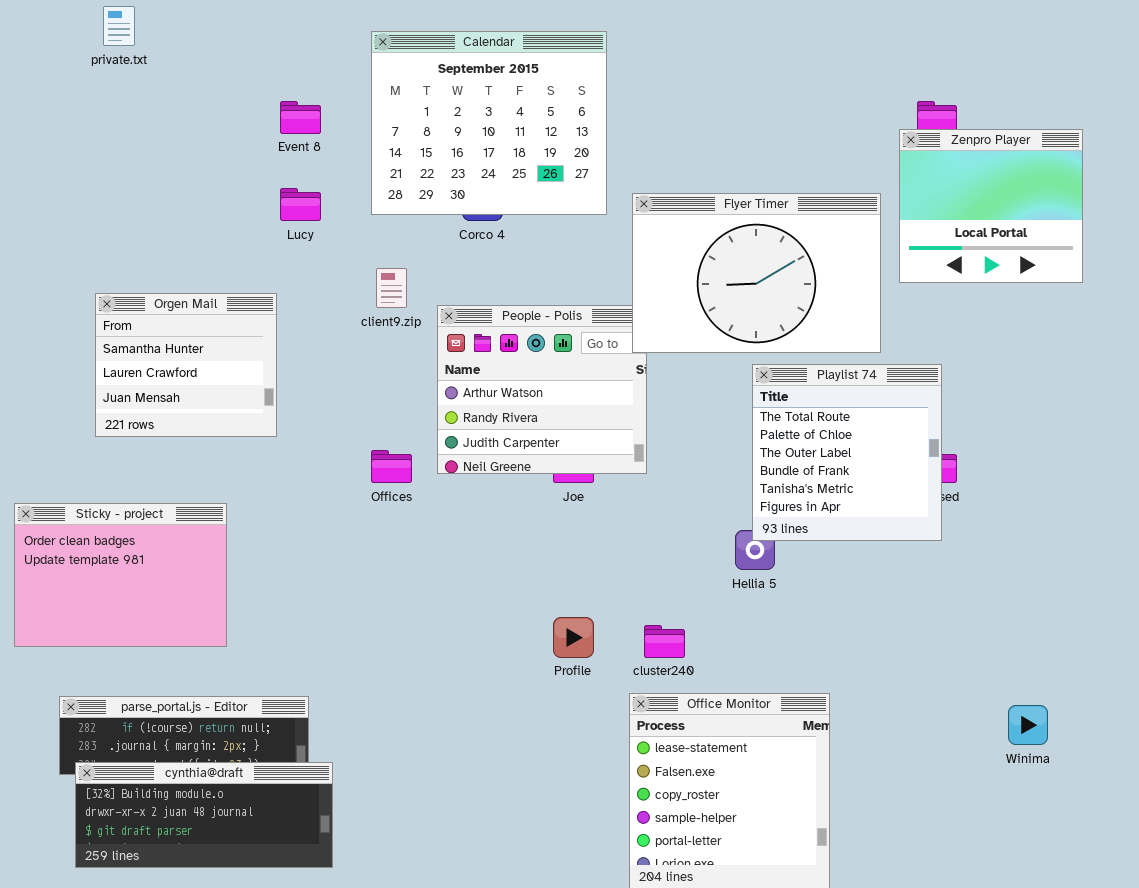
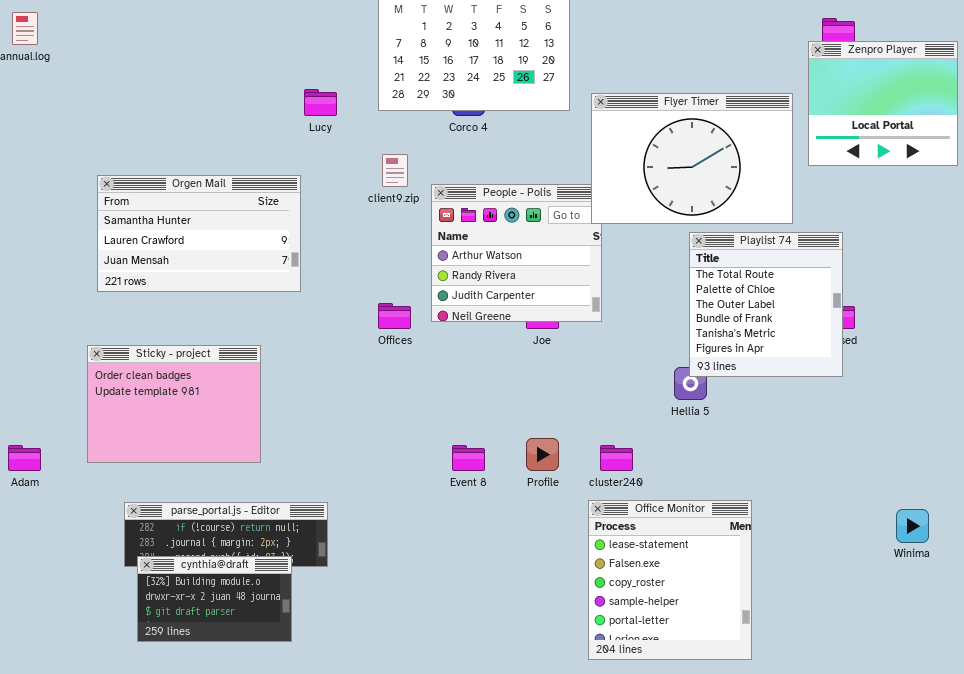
Event 8: [280,101,321,134] -> [452,445,485,471], moved
Orgen Mail: [95,293,277,437] -> [97,175,301,292], resized
cynthia@draft: [75,762,333,868] -> [137,556,292,642], resized

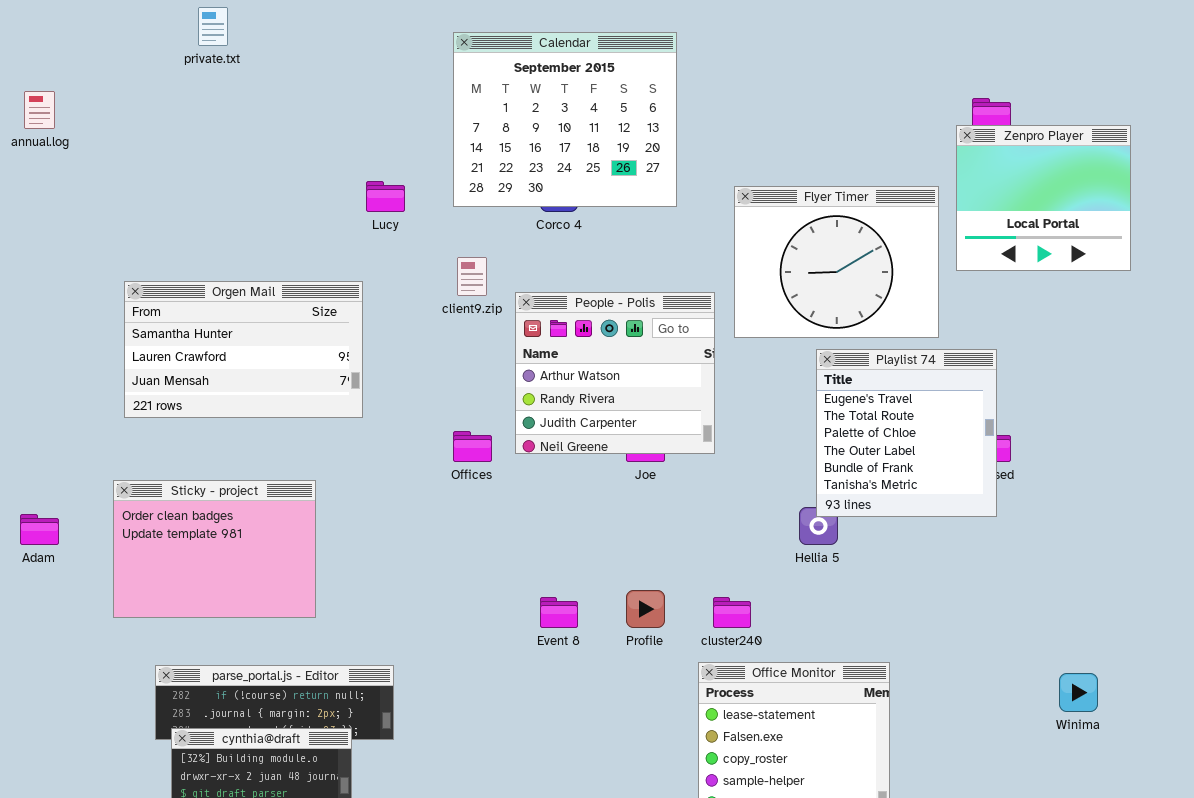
Flyer Timer: [591,93,793,224] -> [734,186,939,338], resized
Playlist 74: [689,232,843,377] -> [816,349,997,517], scrolled up 1 row
Adam: [8,445,41,471] -> [20,514,59,545], moved

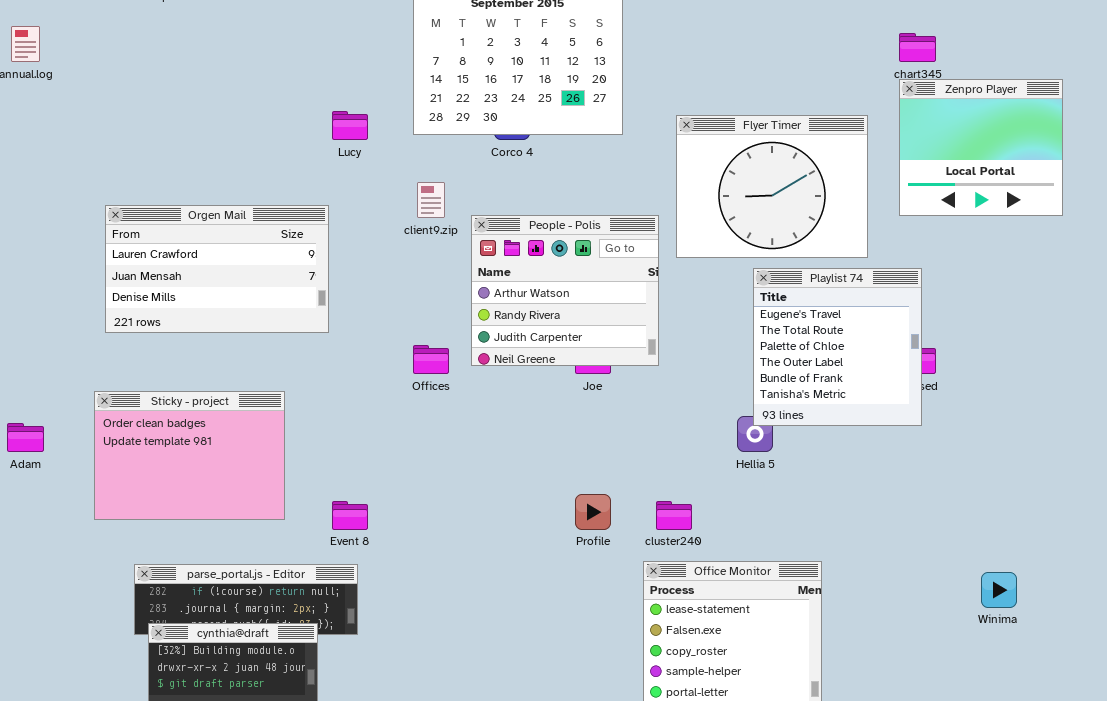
Zenpro Player: [956,125,1131,271] -> [899,79,1063,216], moved
Orgen Mail: [124,281,363,418] -> [105,205,329,333], scrolled down 1 row
Event 8: [540,597,578,628] -> [332,501,368,530], moved

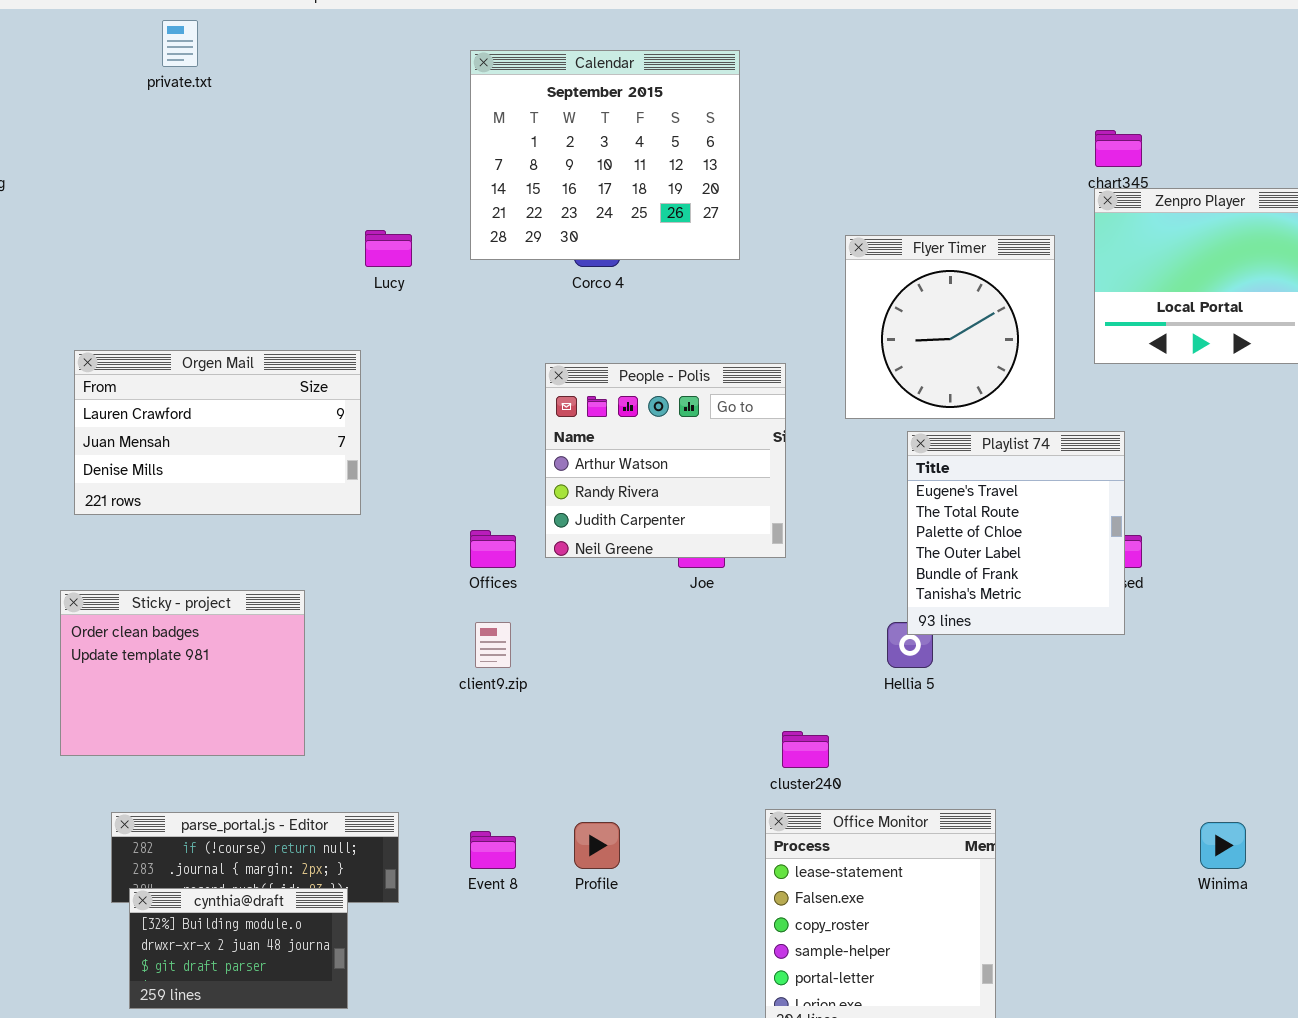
Flyer Timer: [676,115,868,258] -> [845,235,1055,419], resized
client9.zip: [417,182,445,218] -> [475,622,511,668], moved
Profile: [575,494,611,530] -> [574,822,620,869], moved
Event 8: [332,501,368,530] -> [470,831,516,869], moved

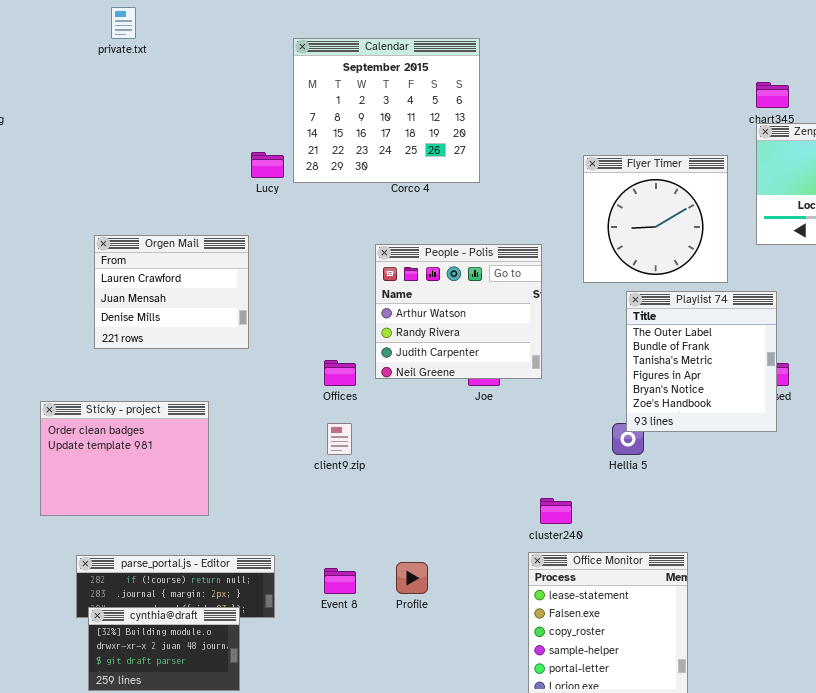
Calendar: [470,50,740,260] -> [293,38,480,183], moved
Orgen Mail: [74,350,361,515] -> [94,235,249,349], resized
Playlist 74: [907,431,1125,635] -> [626,291,777,432], scrolled down 3 rows

